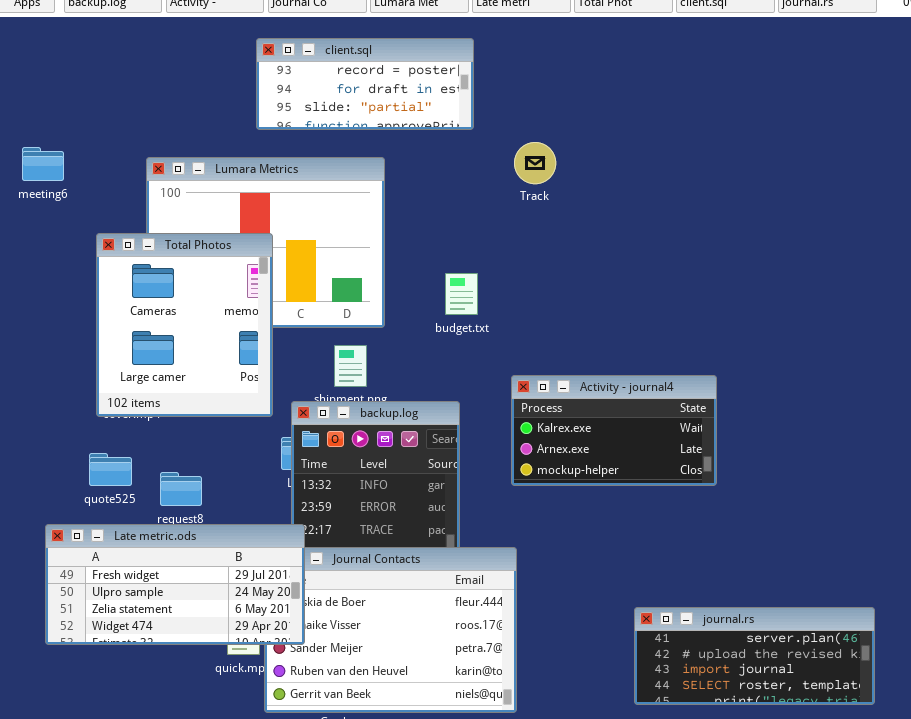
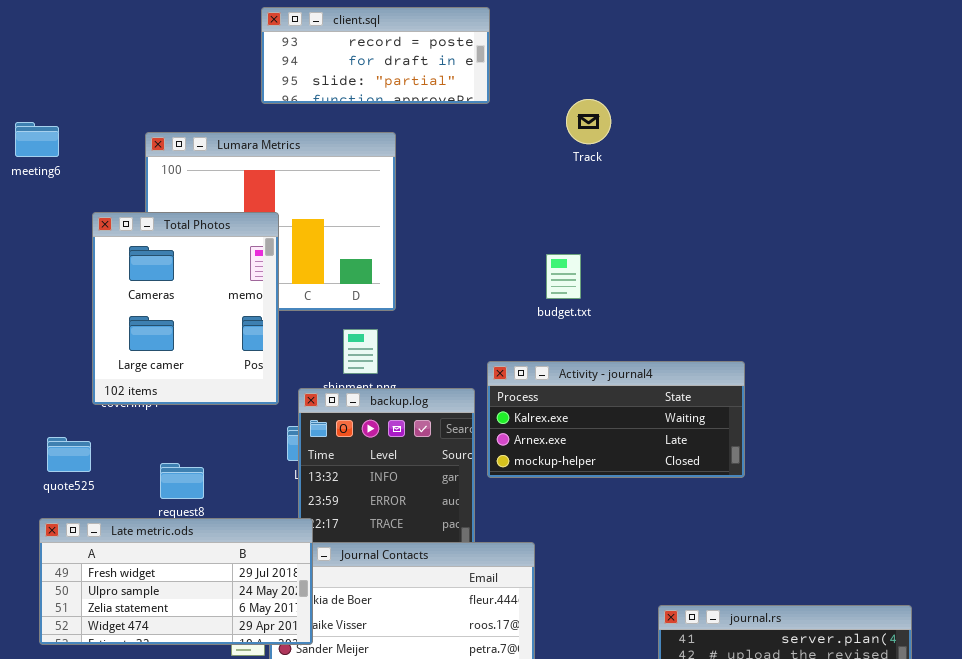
Track: [514,142,556,184] -> [566,99,611,144], moved
budget.txt: [445,273,478,315] -> [546,254,581,299], moved
Activity - journal4: [511,375,717,486] -> [487,361,745,478], resized
quote525: [89,453,132,486] -> [47,437,91,472], moved

